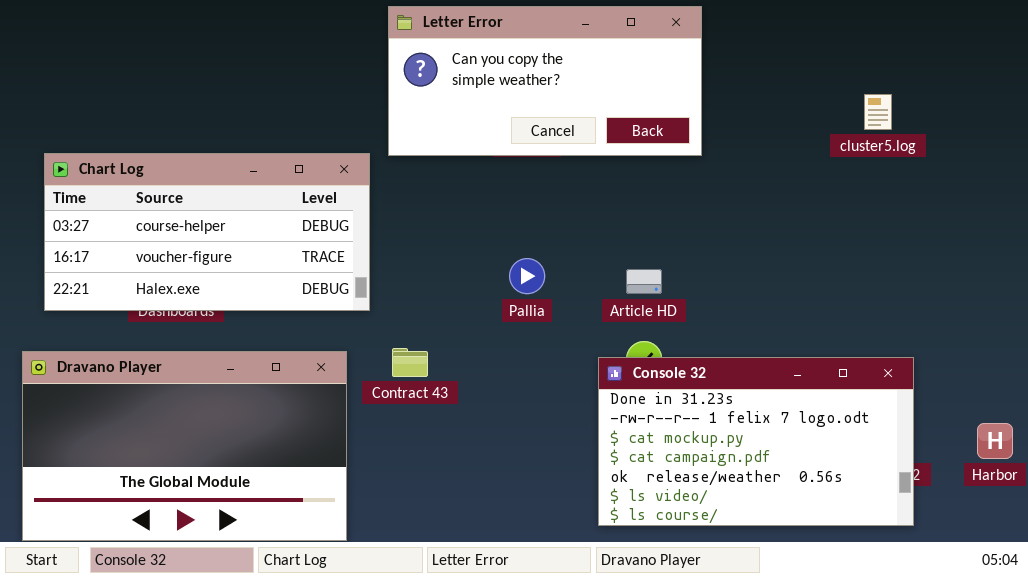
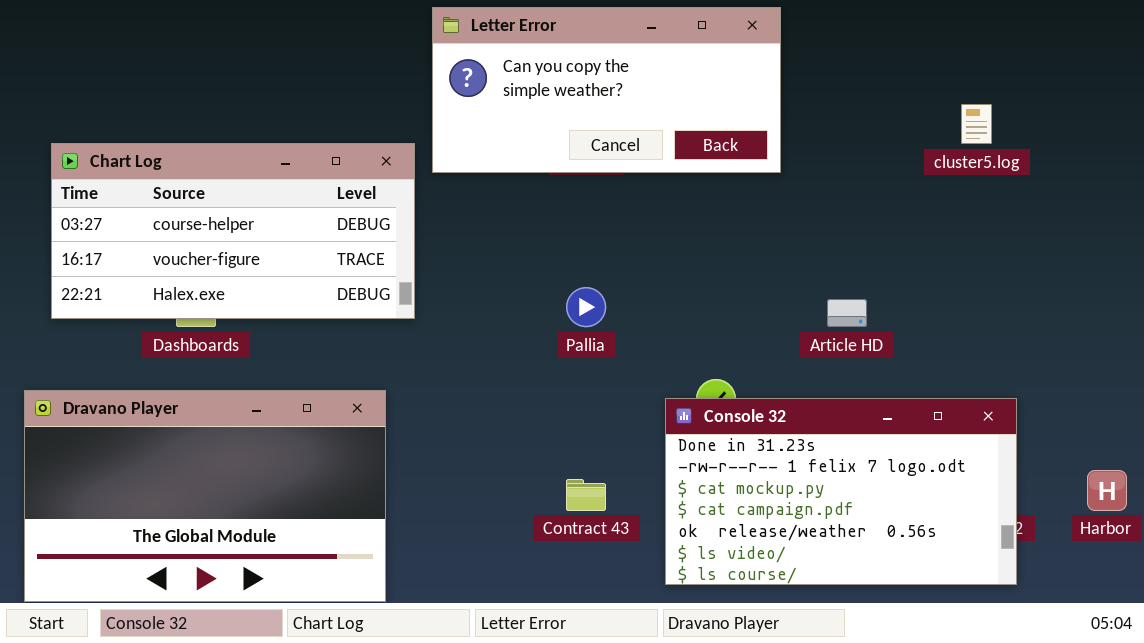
Chart Log: [44,153,370,311] -> [51,143,415,319], moved
Article HD: [626,269,662,294] -> [827,299,867,327], moved
Contract 43: [392,348,428,377] -> [566,479,606,511], moved

